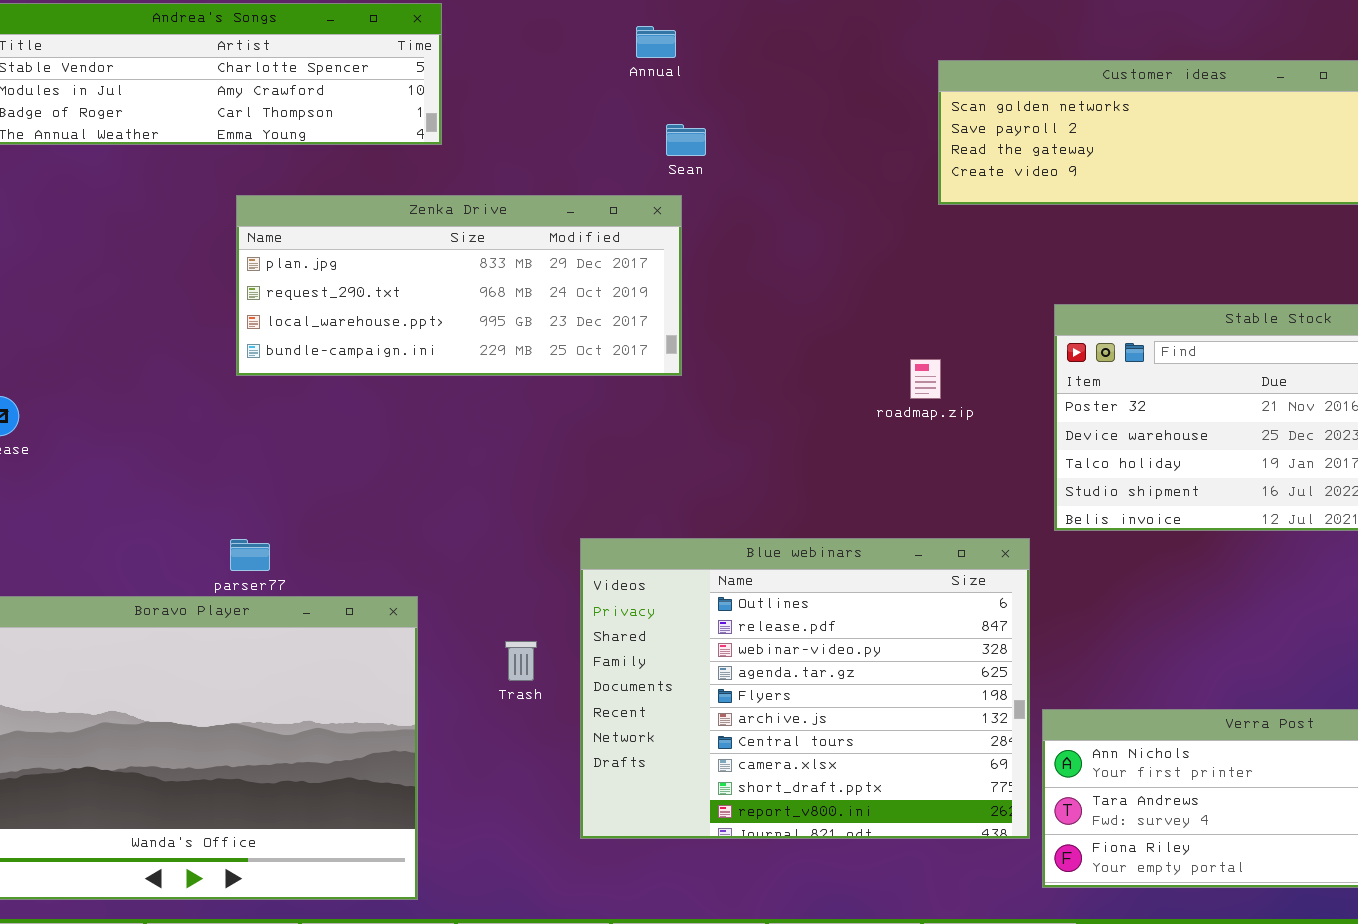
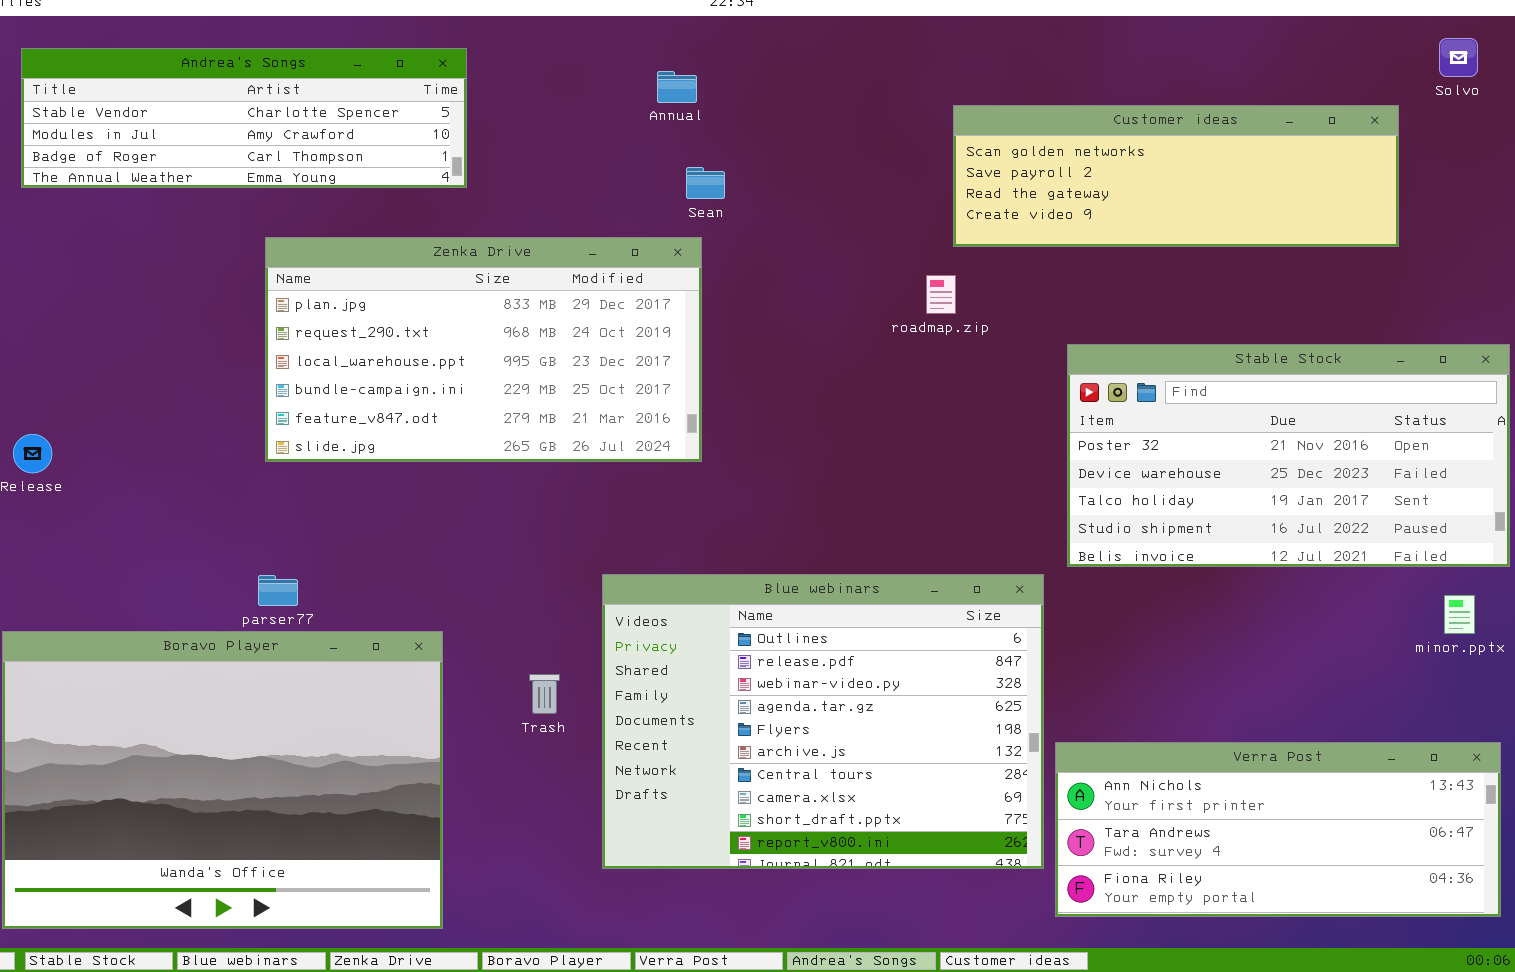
Zenka Drive: [236,195,682,376] -> [265,237,702,462], resized
roadmap.zip: [910,359,941,399] -> [926,275,956,314], moved

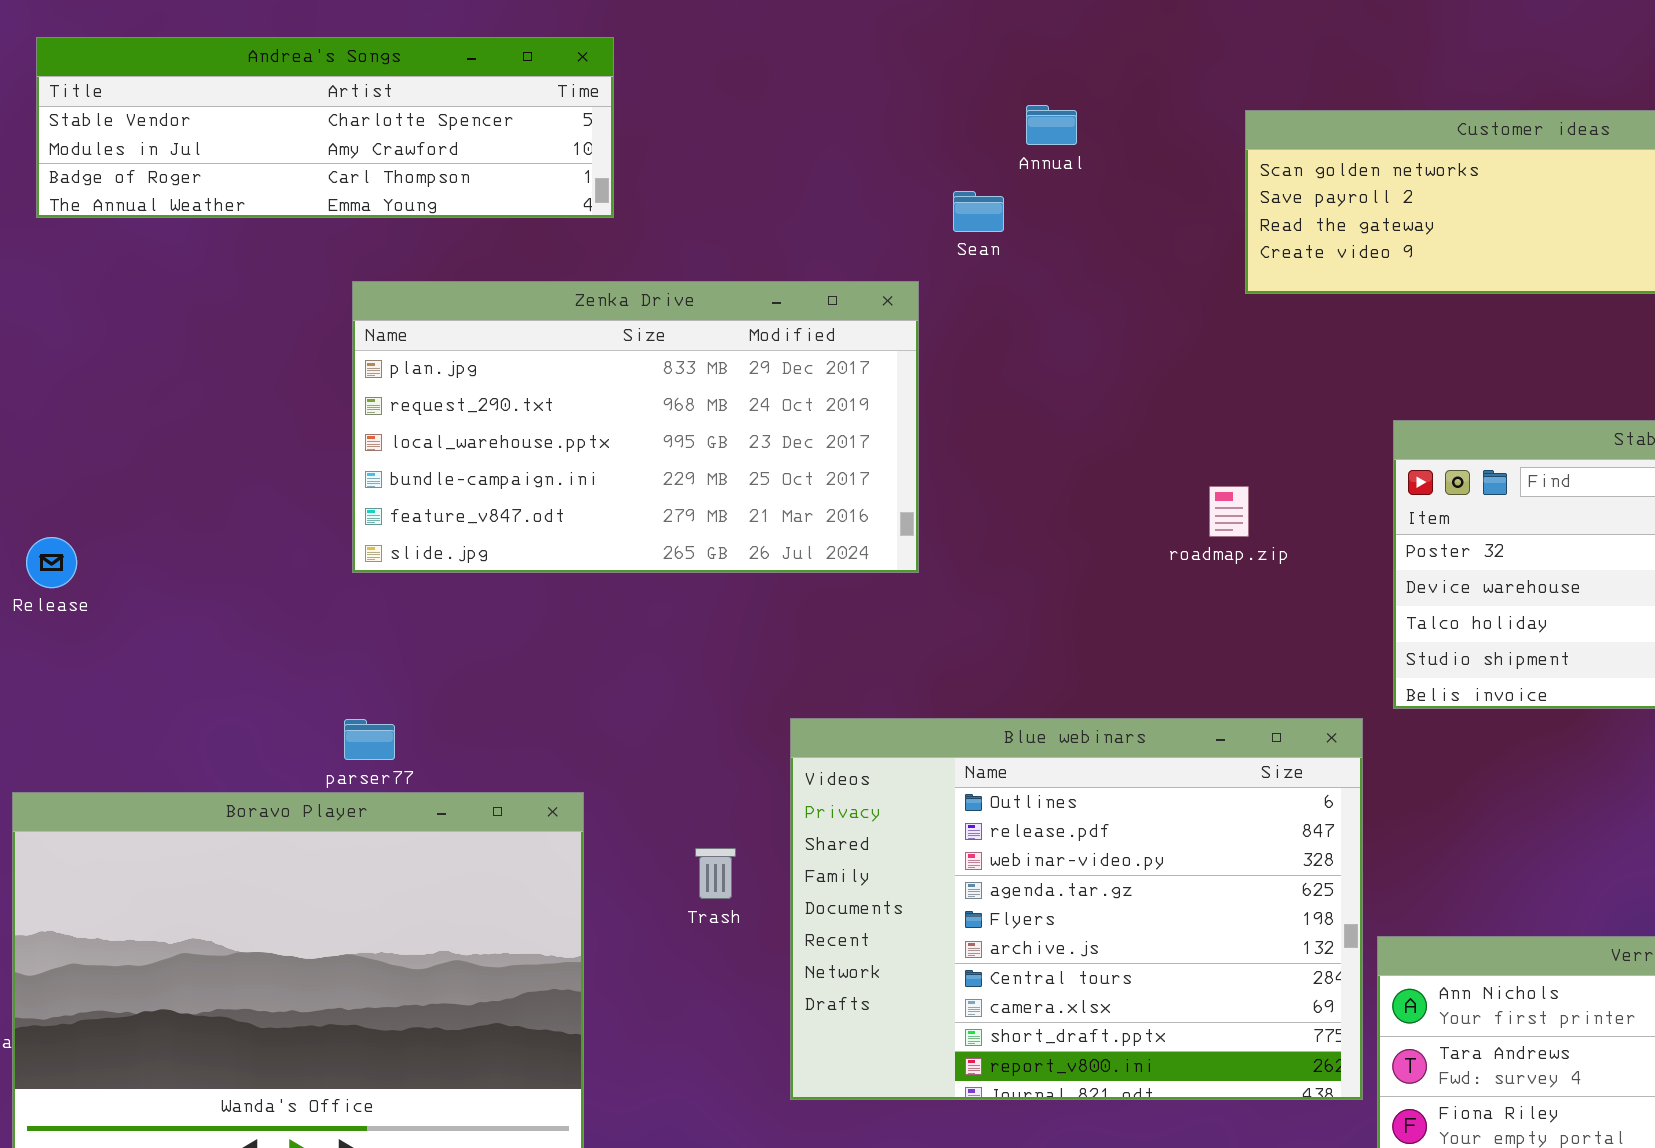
Annual: [657,71,697,103] -> [1026,105,1077,145], moved
Sean: [686,167,725,199] -> [953,191,1004,232], moved
roadmap.zip: [926,275,956,314] -> [1209,486,1249,537], moved

